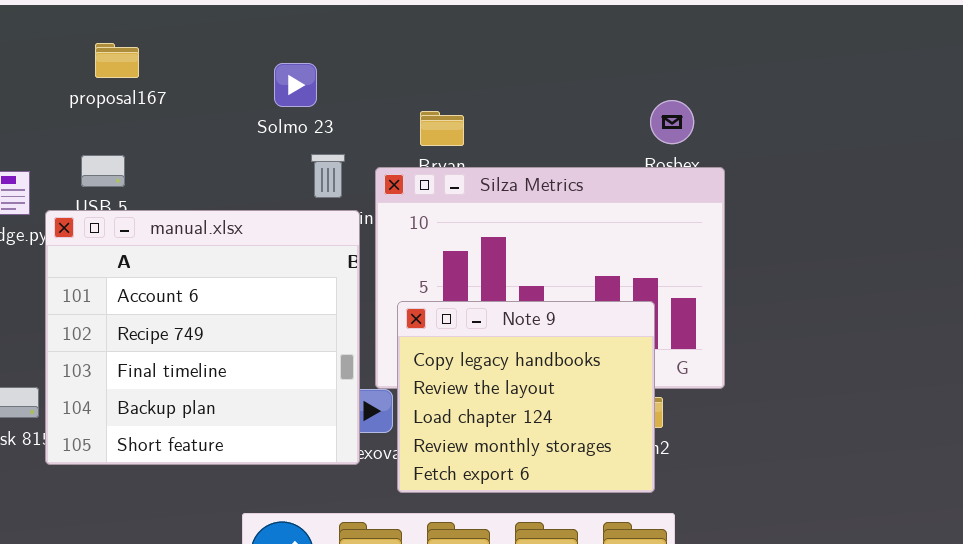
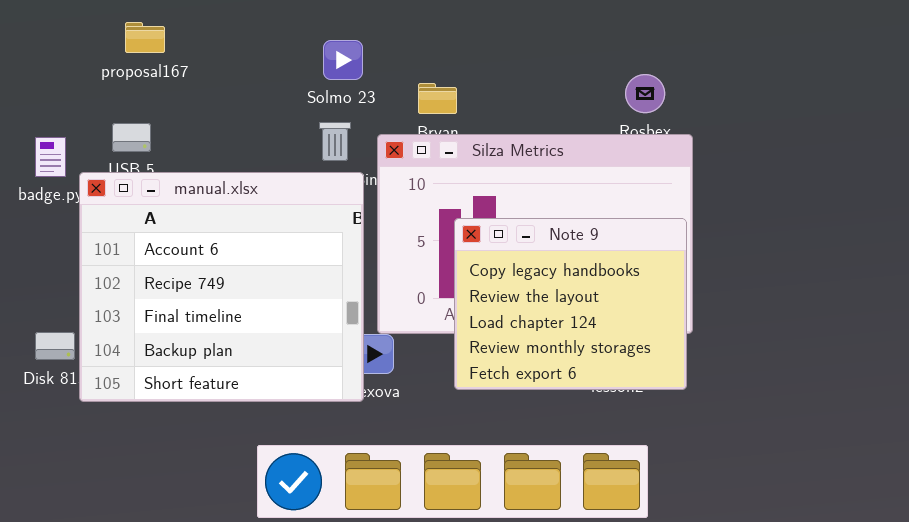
Solmo 23: [274,63,317,107] -> [323,40,363,80], moved
Note 9: [397,301,655,493] -> [454,218,687,390], moved

